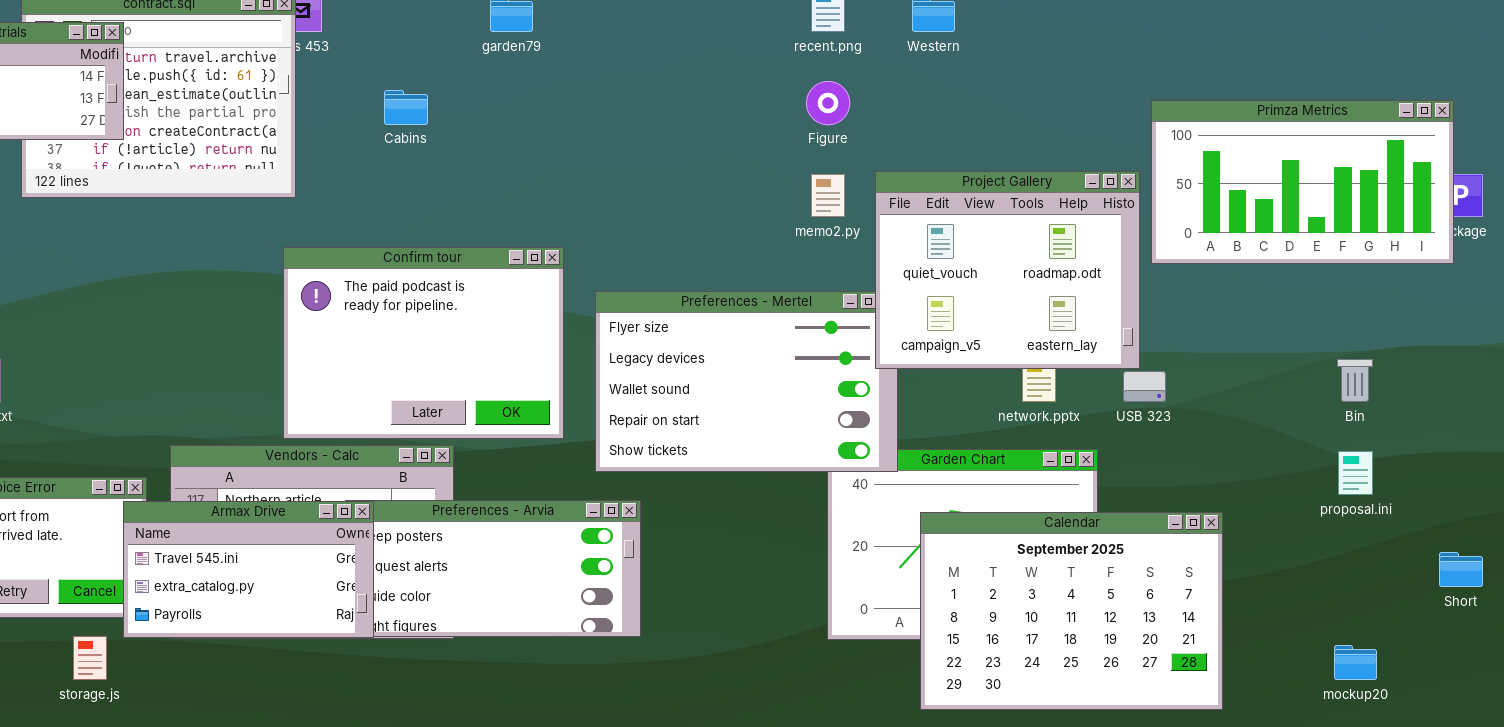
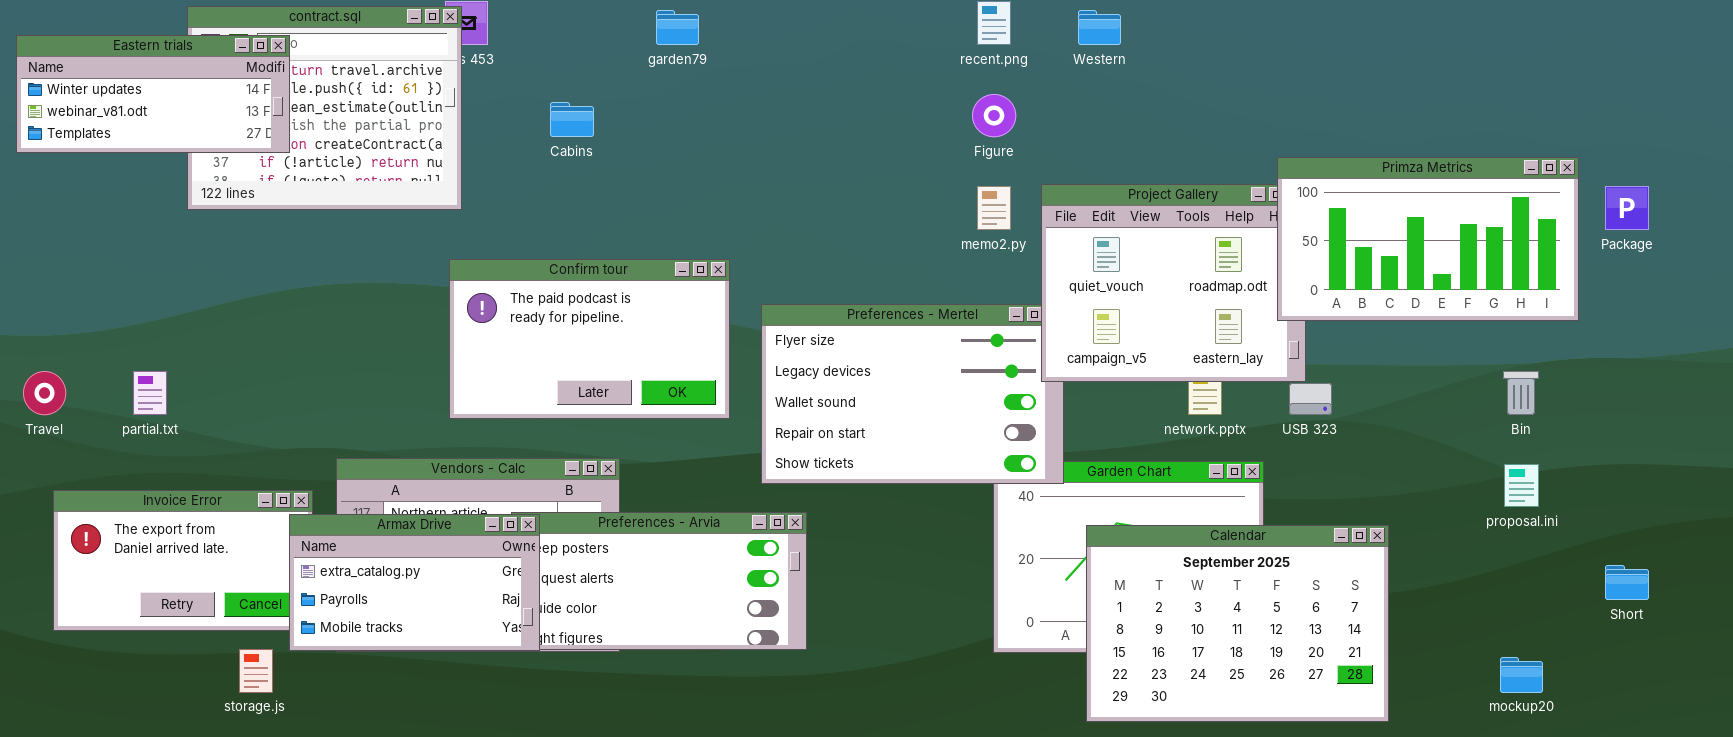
Primza Metrics: [1151,100,1454,264] -> [1277,157,1579,321], moved
Confirm tour: [283,247,564,439] -> [449,259,730,419], resized
Armax Drive: [123,501,374,638] -> [289,514,540,651], scrolled down 1 row

